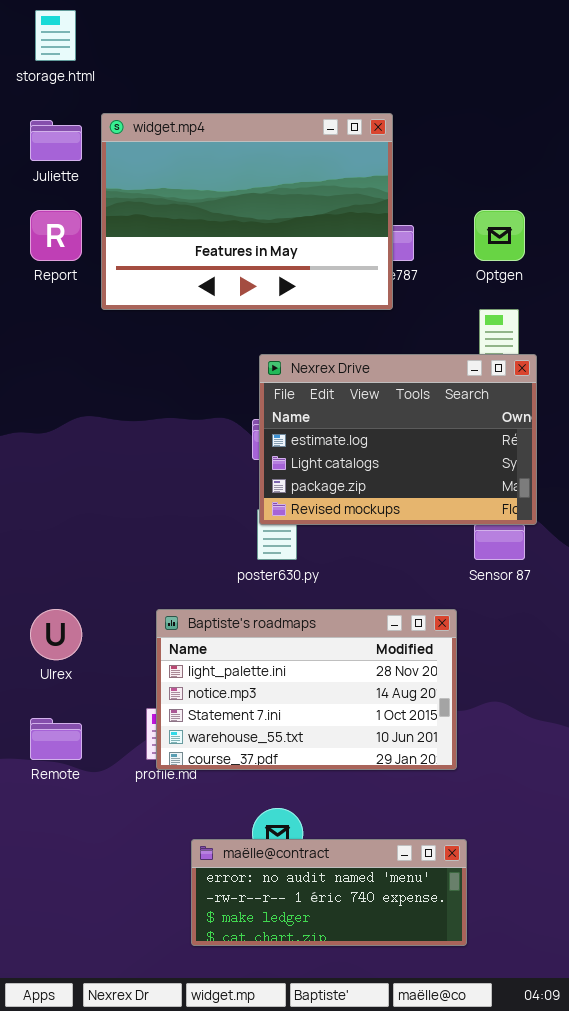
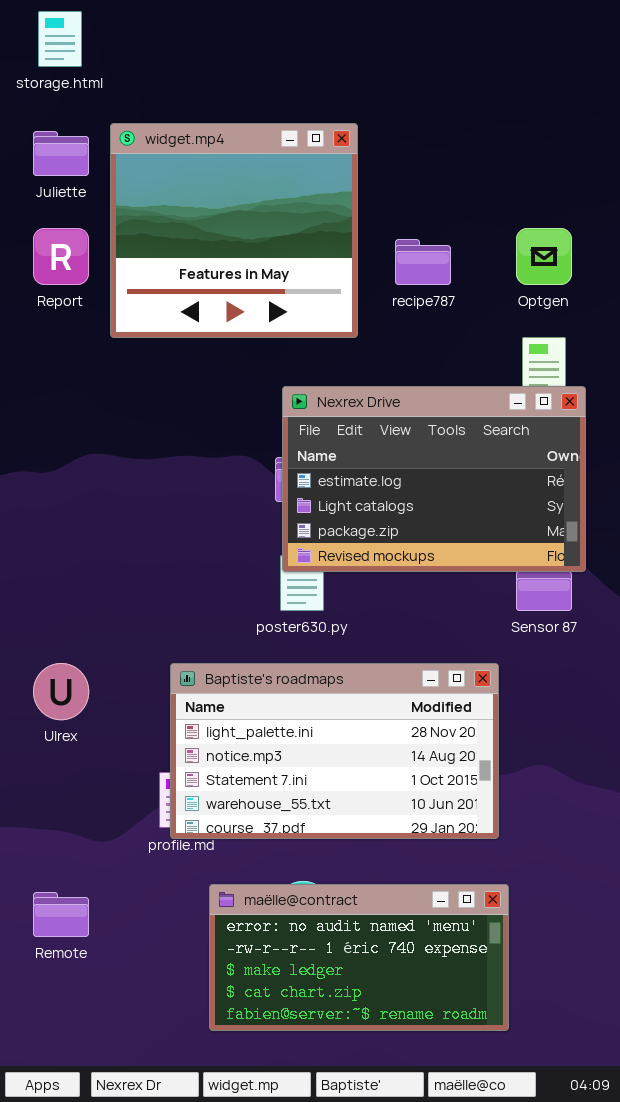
widget.mp4: [101,113,393,310] -> [110,123,358,338], resized
Remote: [30,718,82,760] -> [33,892,89,937], moved
maëlle@contract: [191,839,467,946] -> [209,884,509,1031], resized

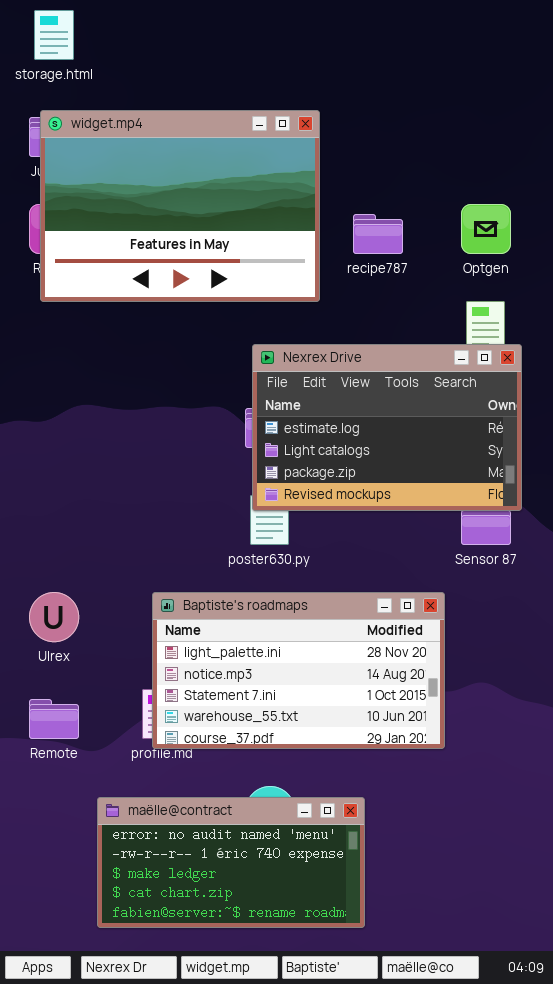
widget.mp4: [110,123,358,338] -> [40,110,320,302], resized
maëlle@contract: [209,884,509,1031] -> [97,797,365,928], moved
Remote: [33,892,89,937] -> [29,699,79,739], moved

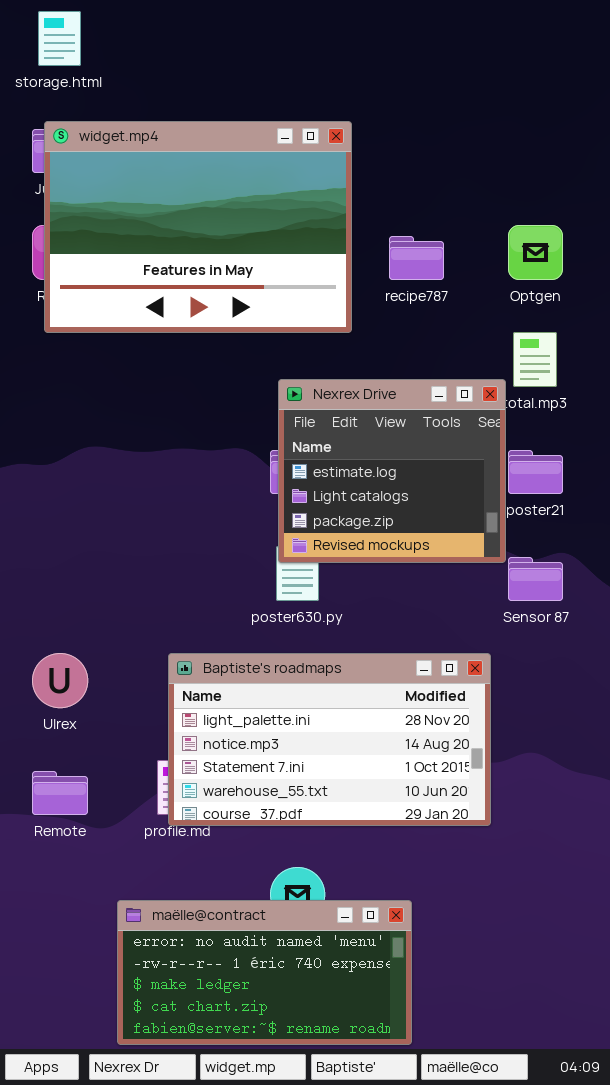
Nexrex Drive: [252,344,522,511] -> [278,379,506,563], resized
maëlle@contract: [97,797,365,928] -> [117,900,412,1045], moved

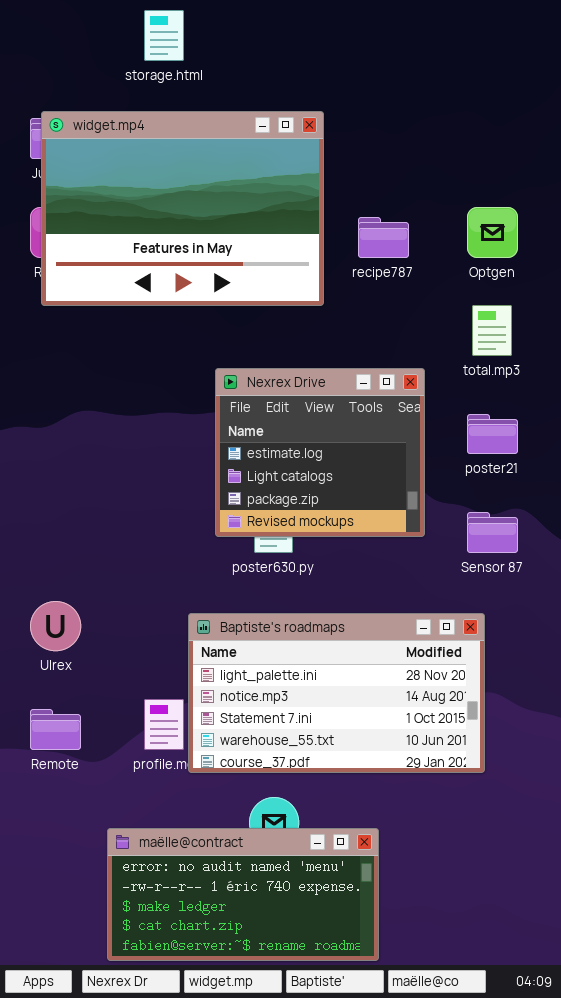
storage.html: [38,11,81,66] -> [144,10,184,61], moved
Nexrex Drive: [278,379,506,563] -> [215,368,425,537], moved
Baptiste's roadmaps: [168,653,491,826] -> [188,613,485,773], moved

